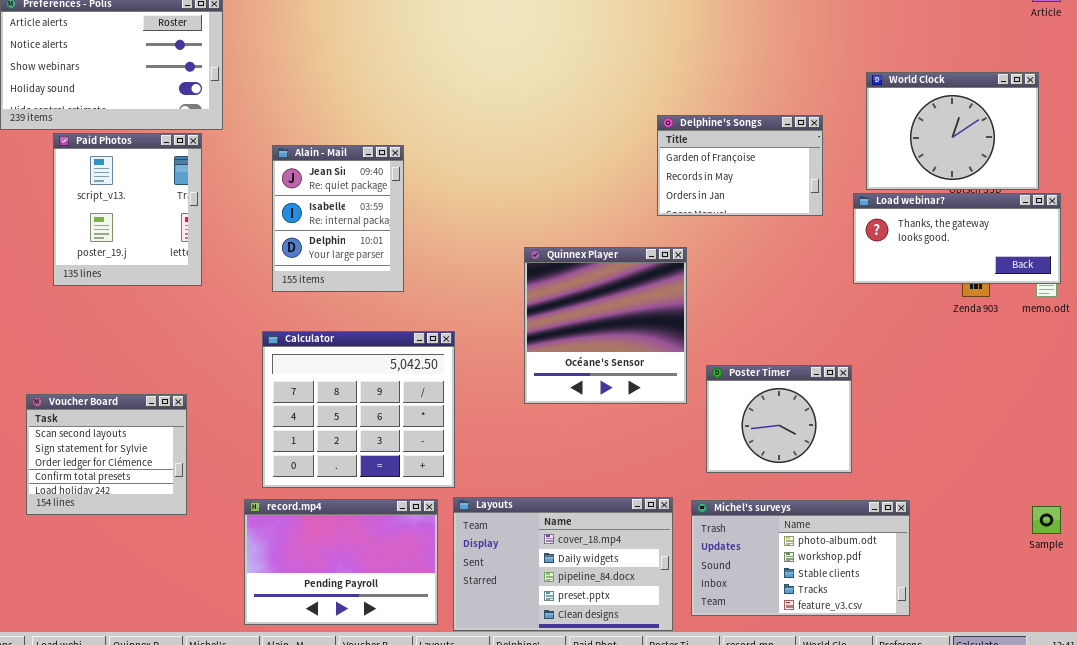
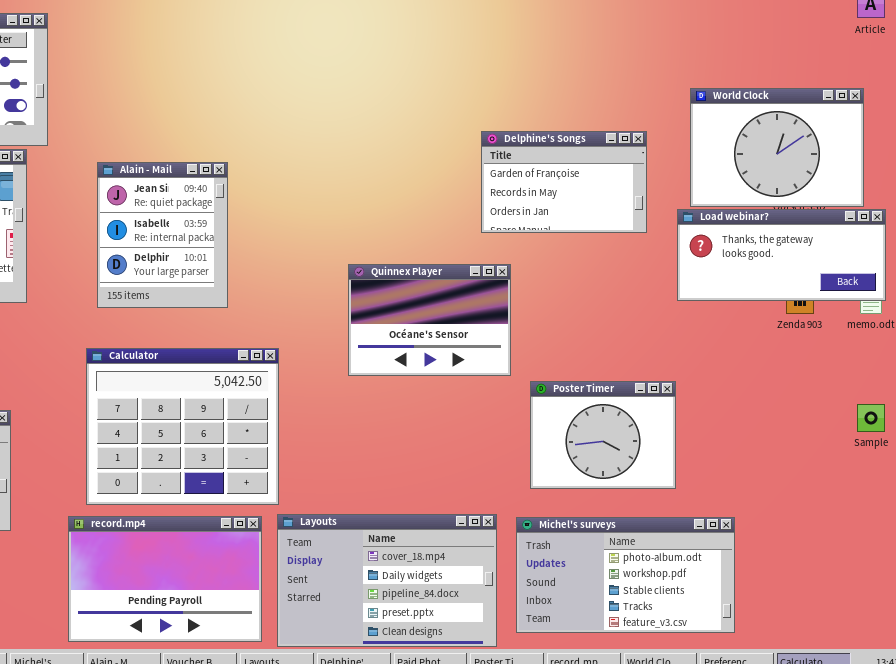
Quinnex Player: [524,247,687,404] -> [348,264,511,376], resized
Sample: [1032,506,1061,534] -> [857,404,885,432], moved

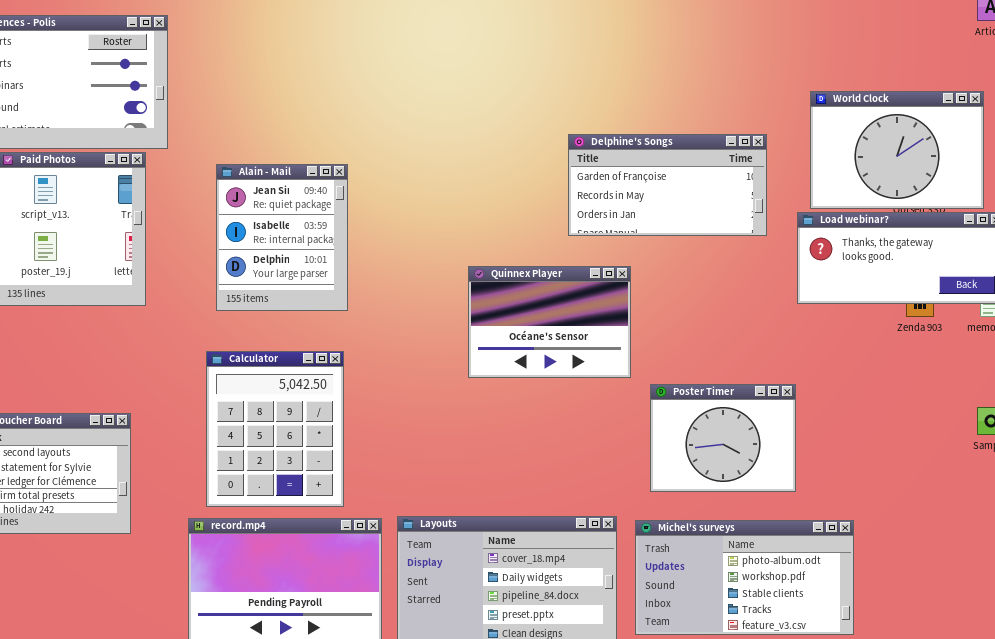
Delphine's Songs: [481,131,647,233] -> [568,134,767,236], resized
Calculator: [86,348,279,505] -> [206,351,344,507], resized

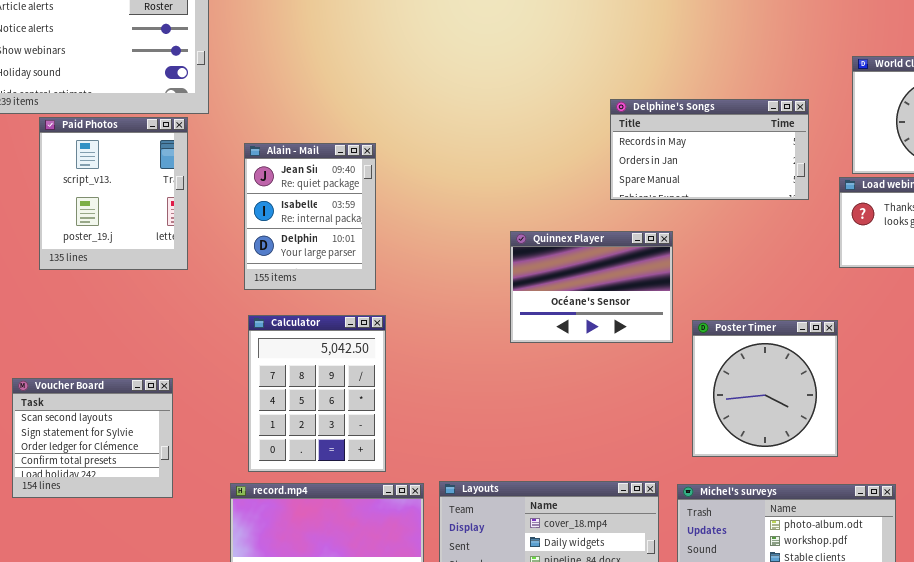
Delphine's Songs: [568,134,767,236] -> [610,99,809,200], scrolled down 1 row
Alain - Mail: [216,164,348,311] -> [244,143,376,290], moved
Poster Timer: [650,384,796,492] -> [692,320,838,457], resized

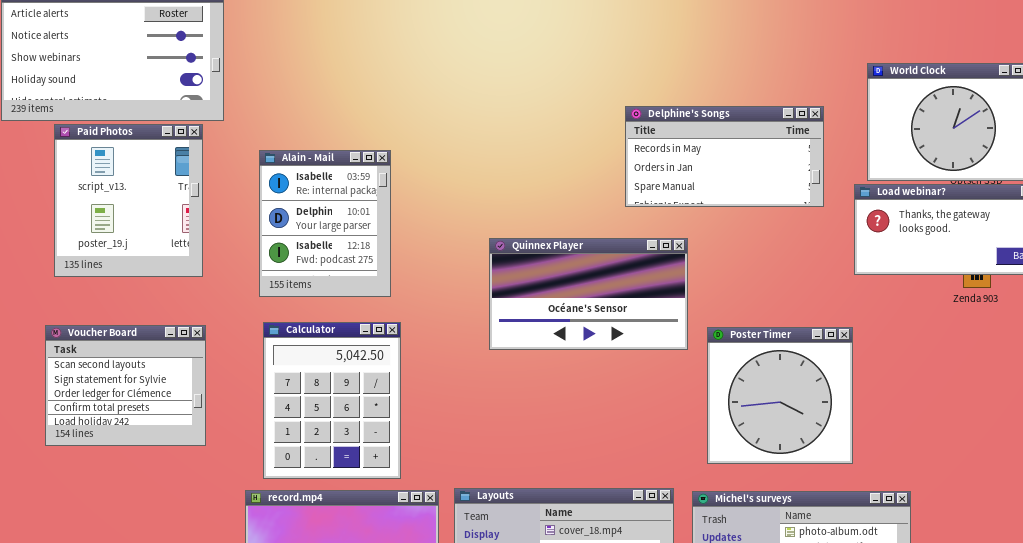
Alain - Mail: [244,143,376,290] -> [259,150,391,297], scrolled down 1 row
Quinnex Player: [510,231,673,343] -> [489,238,688,350], resized
Voucher Board: [12,378,173,498] -> [45,325,206,446], moved

